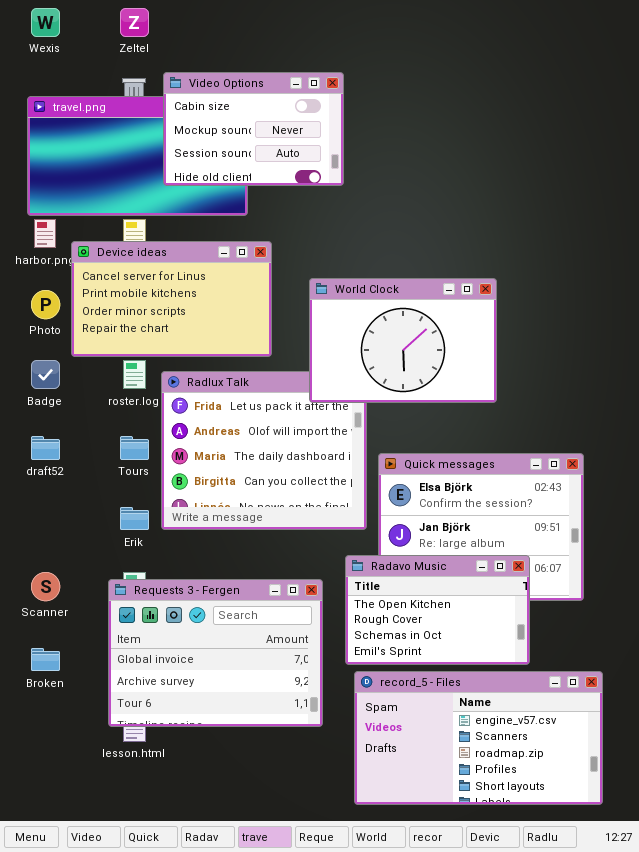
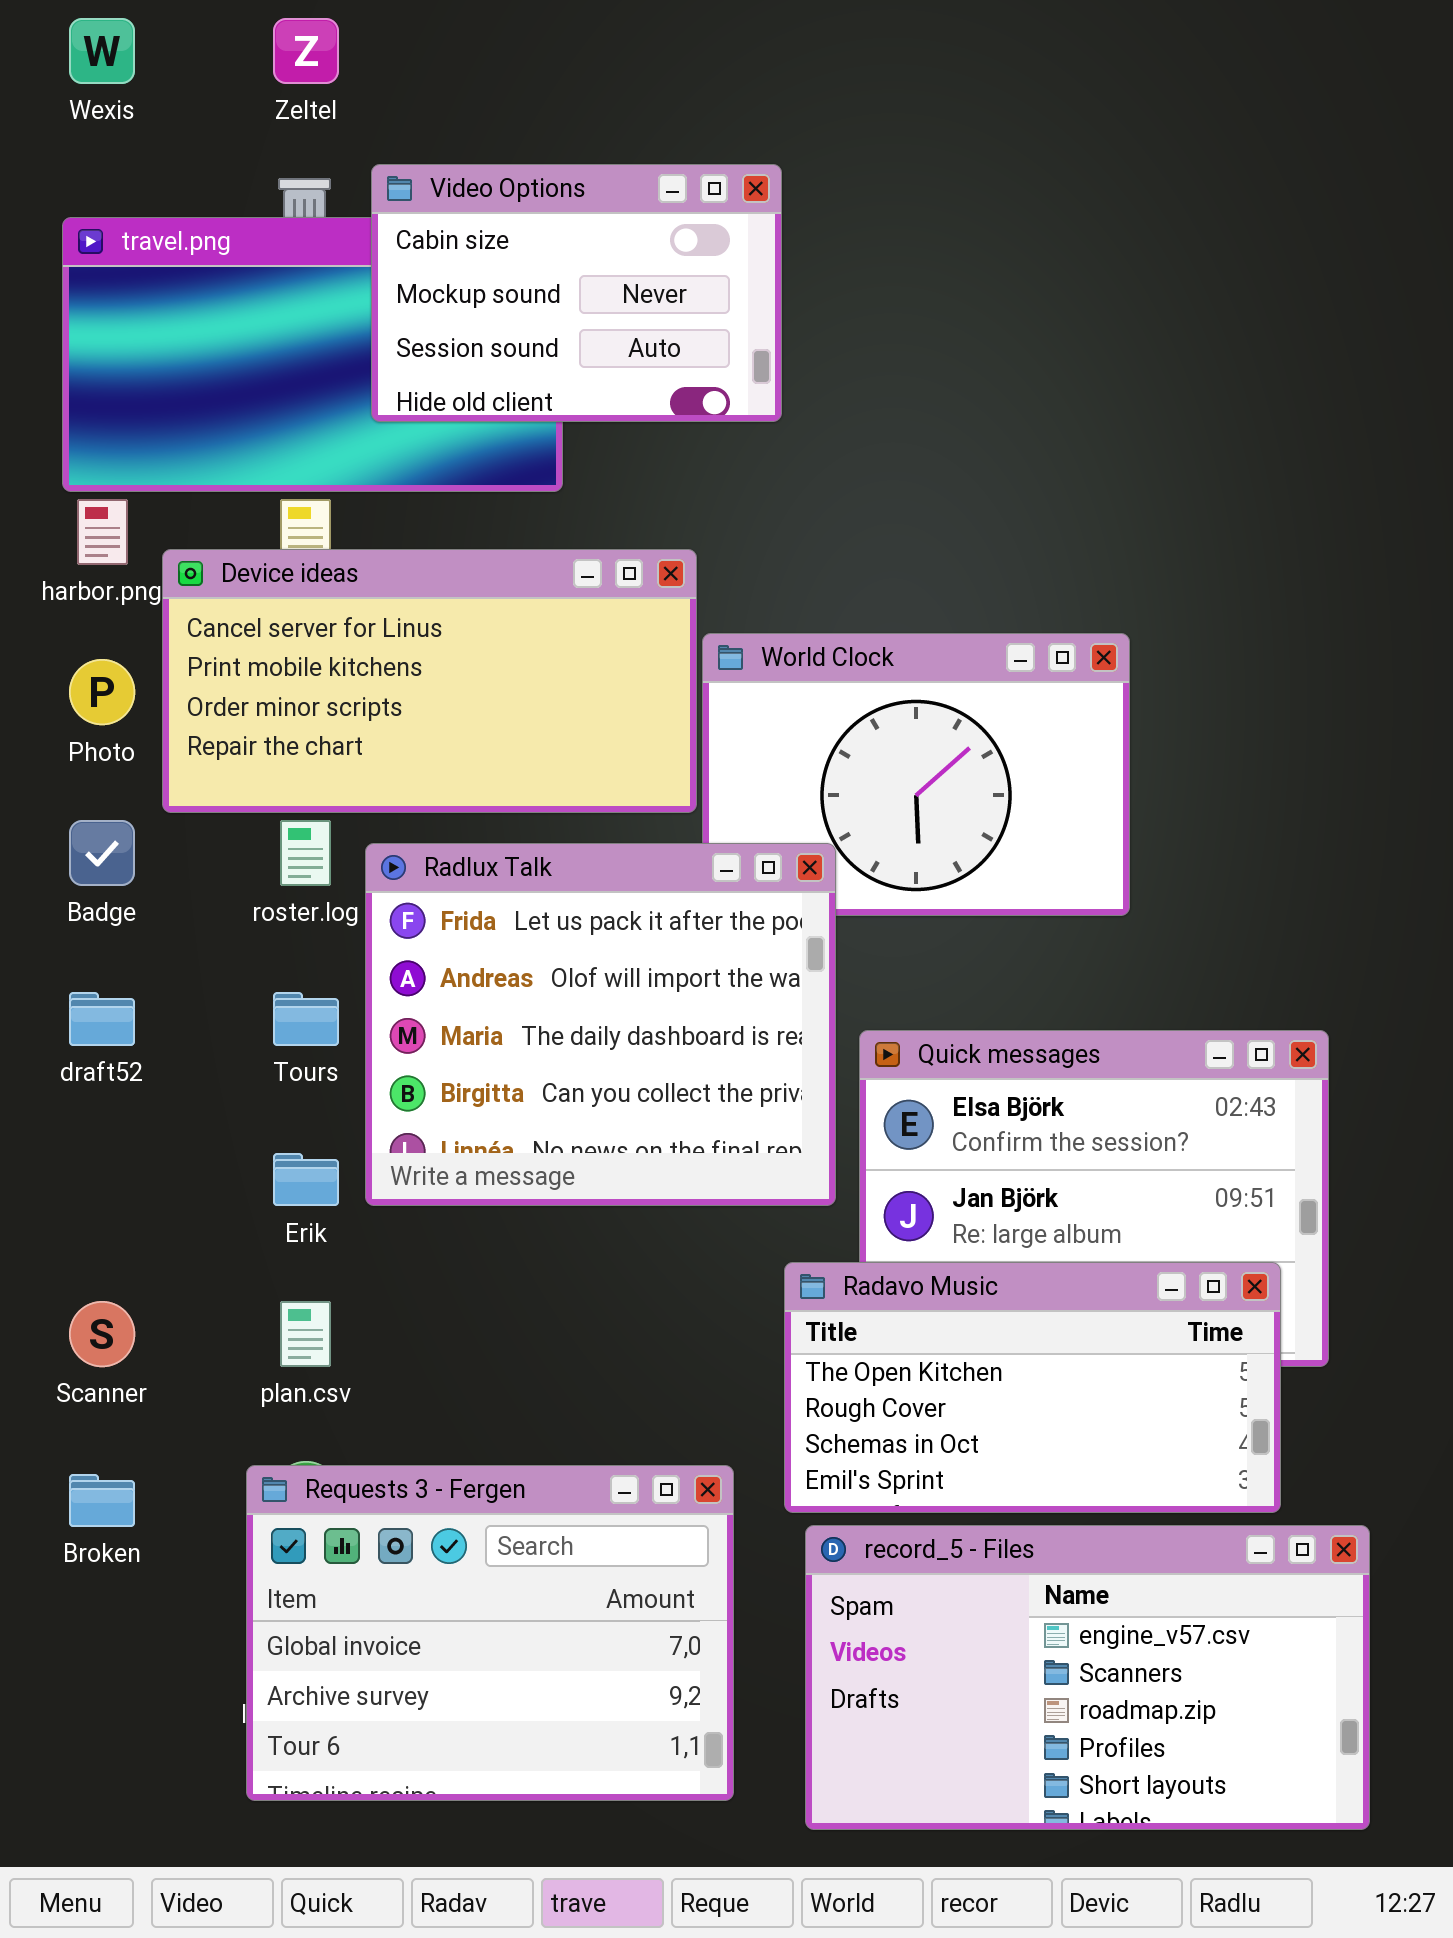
Device ideas: [71,241,272,357] -> [162,549,697,813], resized
Radlux Talk: [161,371,367,530] -> [365,843,836,1206], raised
Radavo Music: [345,555,530,665] -> [784,1262,1281,1513], resized
Requests 3 - Fergen: [108,579,323,727] -> [246,1465,734,1801], moved

